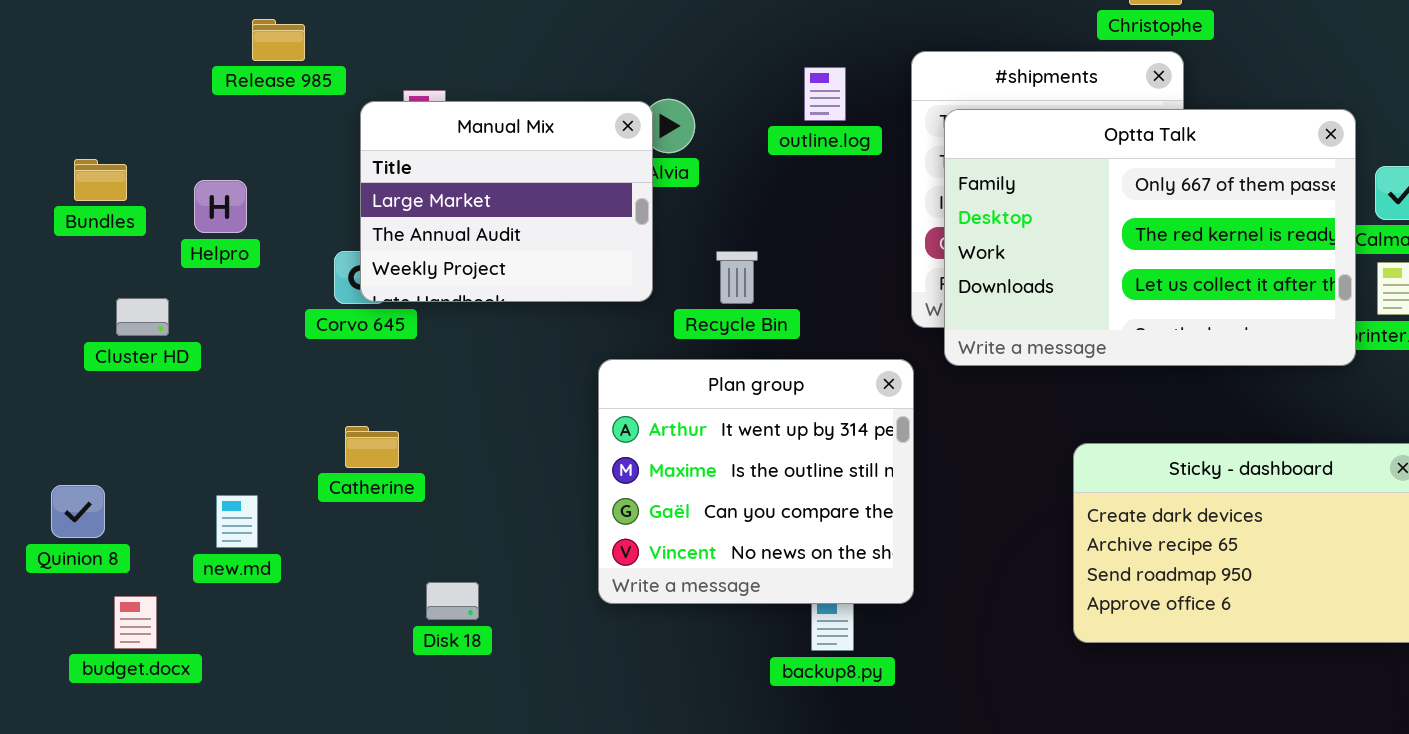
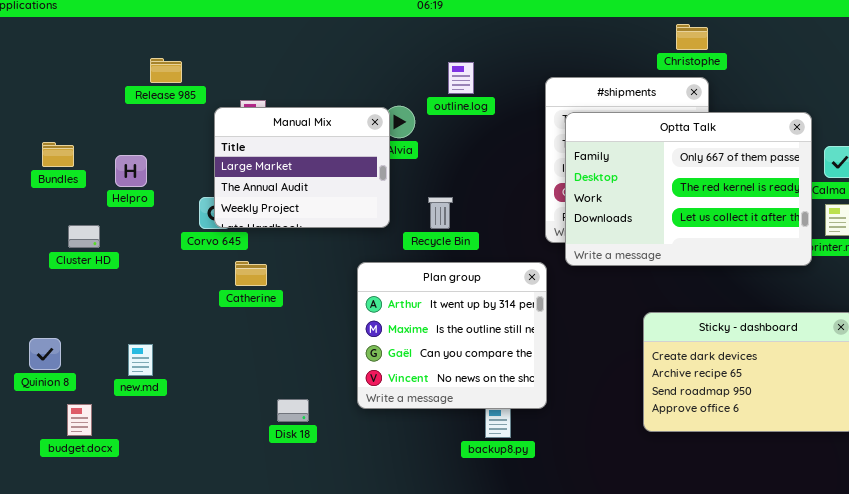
outline.log: [804,67,846,121] -> [448,62,474,94], moved
Catherine: [345,426,399,468] -> [235,261,267,286], moved
Disk 18: [426,582,479,620] -> [277,399,309,422], moved

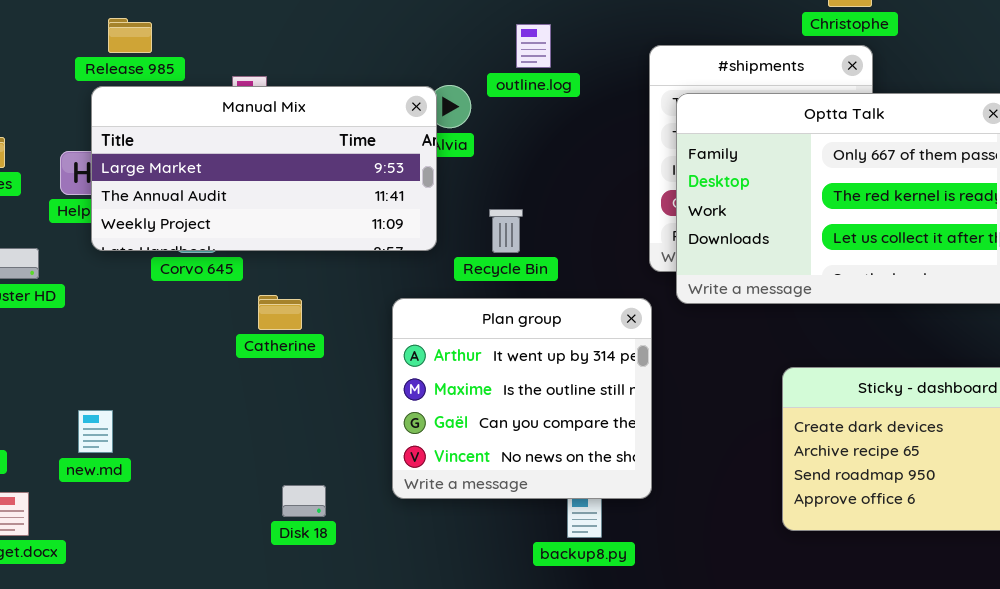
Manual Mix: [214,107,390,228] -> [91,86,437,251], resized
Catherine: [235,261,267,286] -> [258,295,302,330], moved

